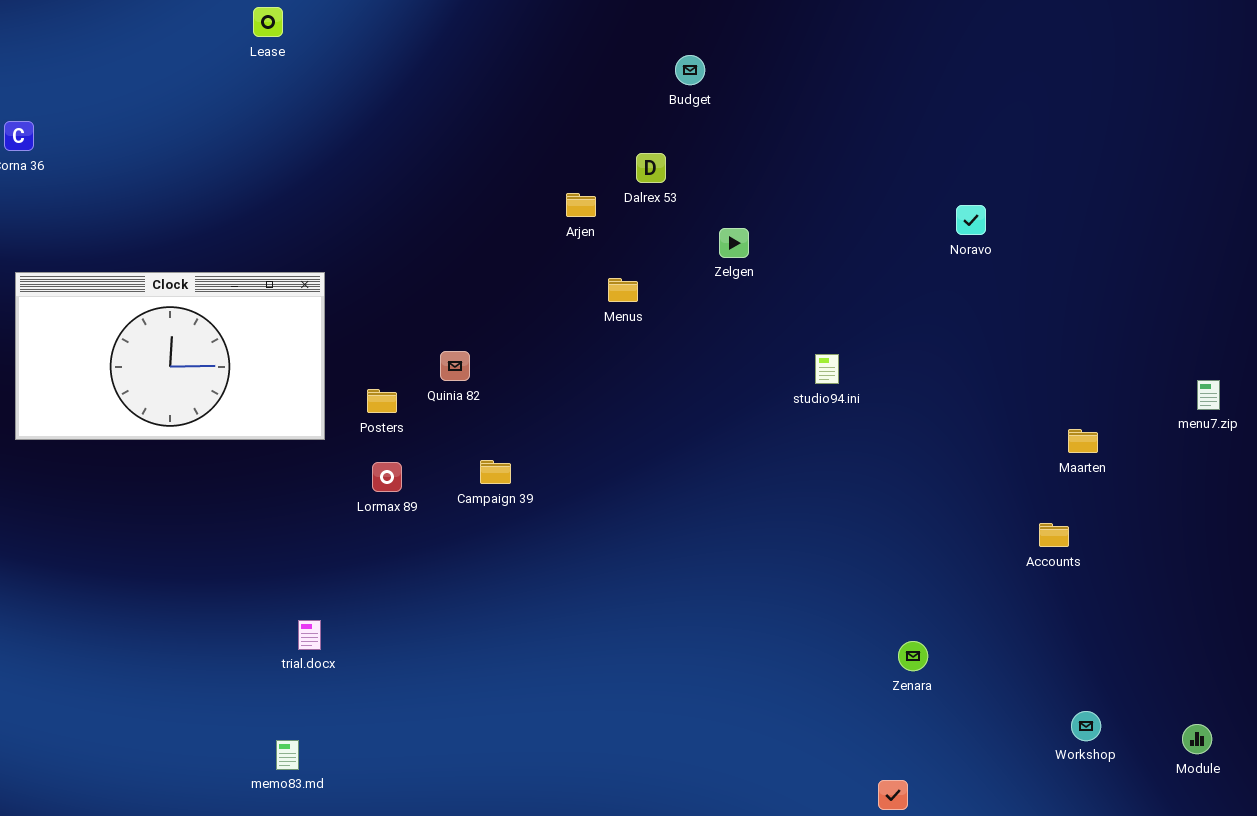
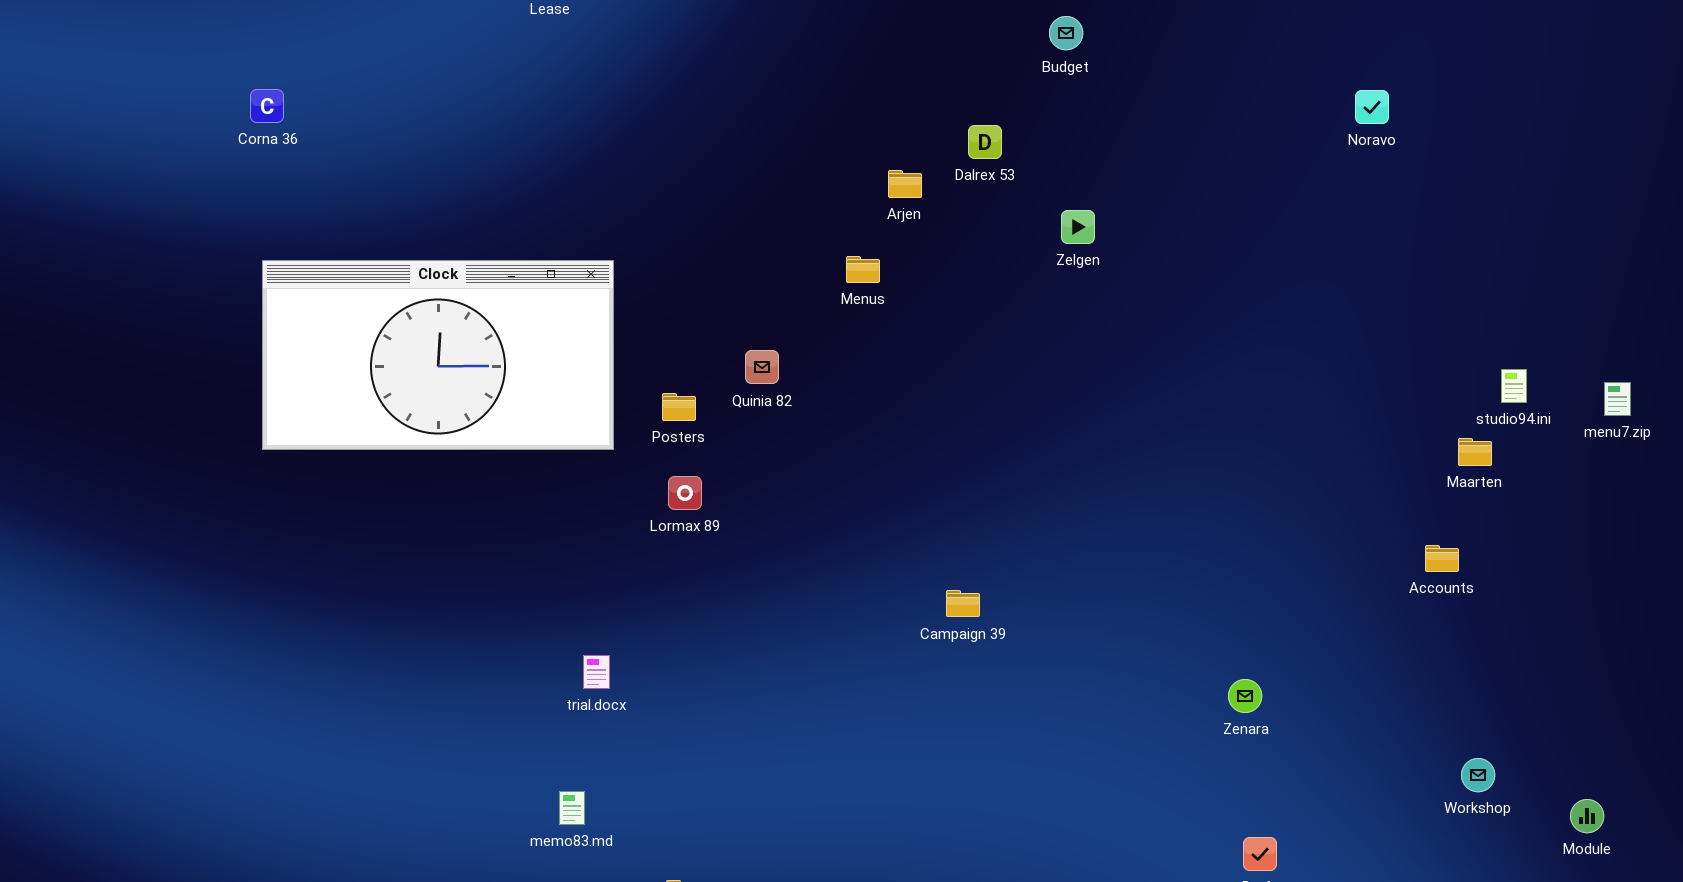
Budget: [675,55,705,85] -> [1049,16,1083,50], moved
Noravo: [956,205,986,235] -> [1355,90,1389,124], moved
Menus: [608,278,638,302] -> [846,256,880,283], moved
studio94.ini: [815,354,839,384] -> [1501,369,1527,403], moved
Campaign 39: [480,460,511,484] -> [946,590,980,617], moved
Zenara: [898,641,928,671] -> [1228,679,1262,713], moved
Module: [1182,724,1212,754] -> [1570,799,1604,833], moved

